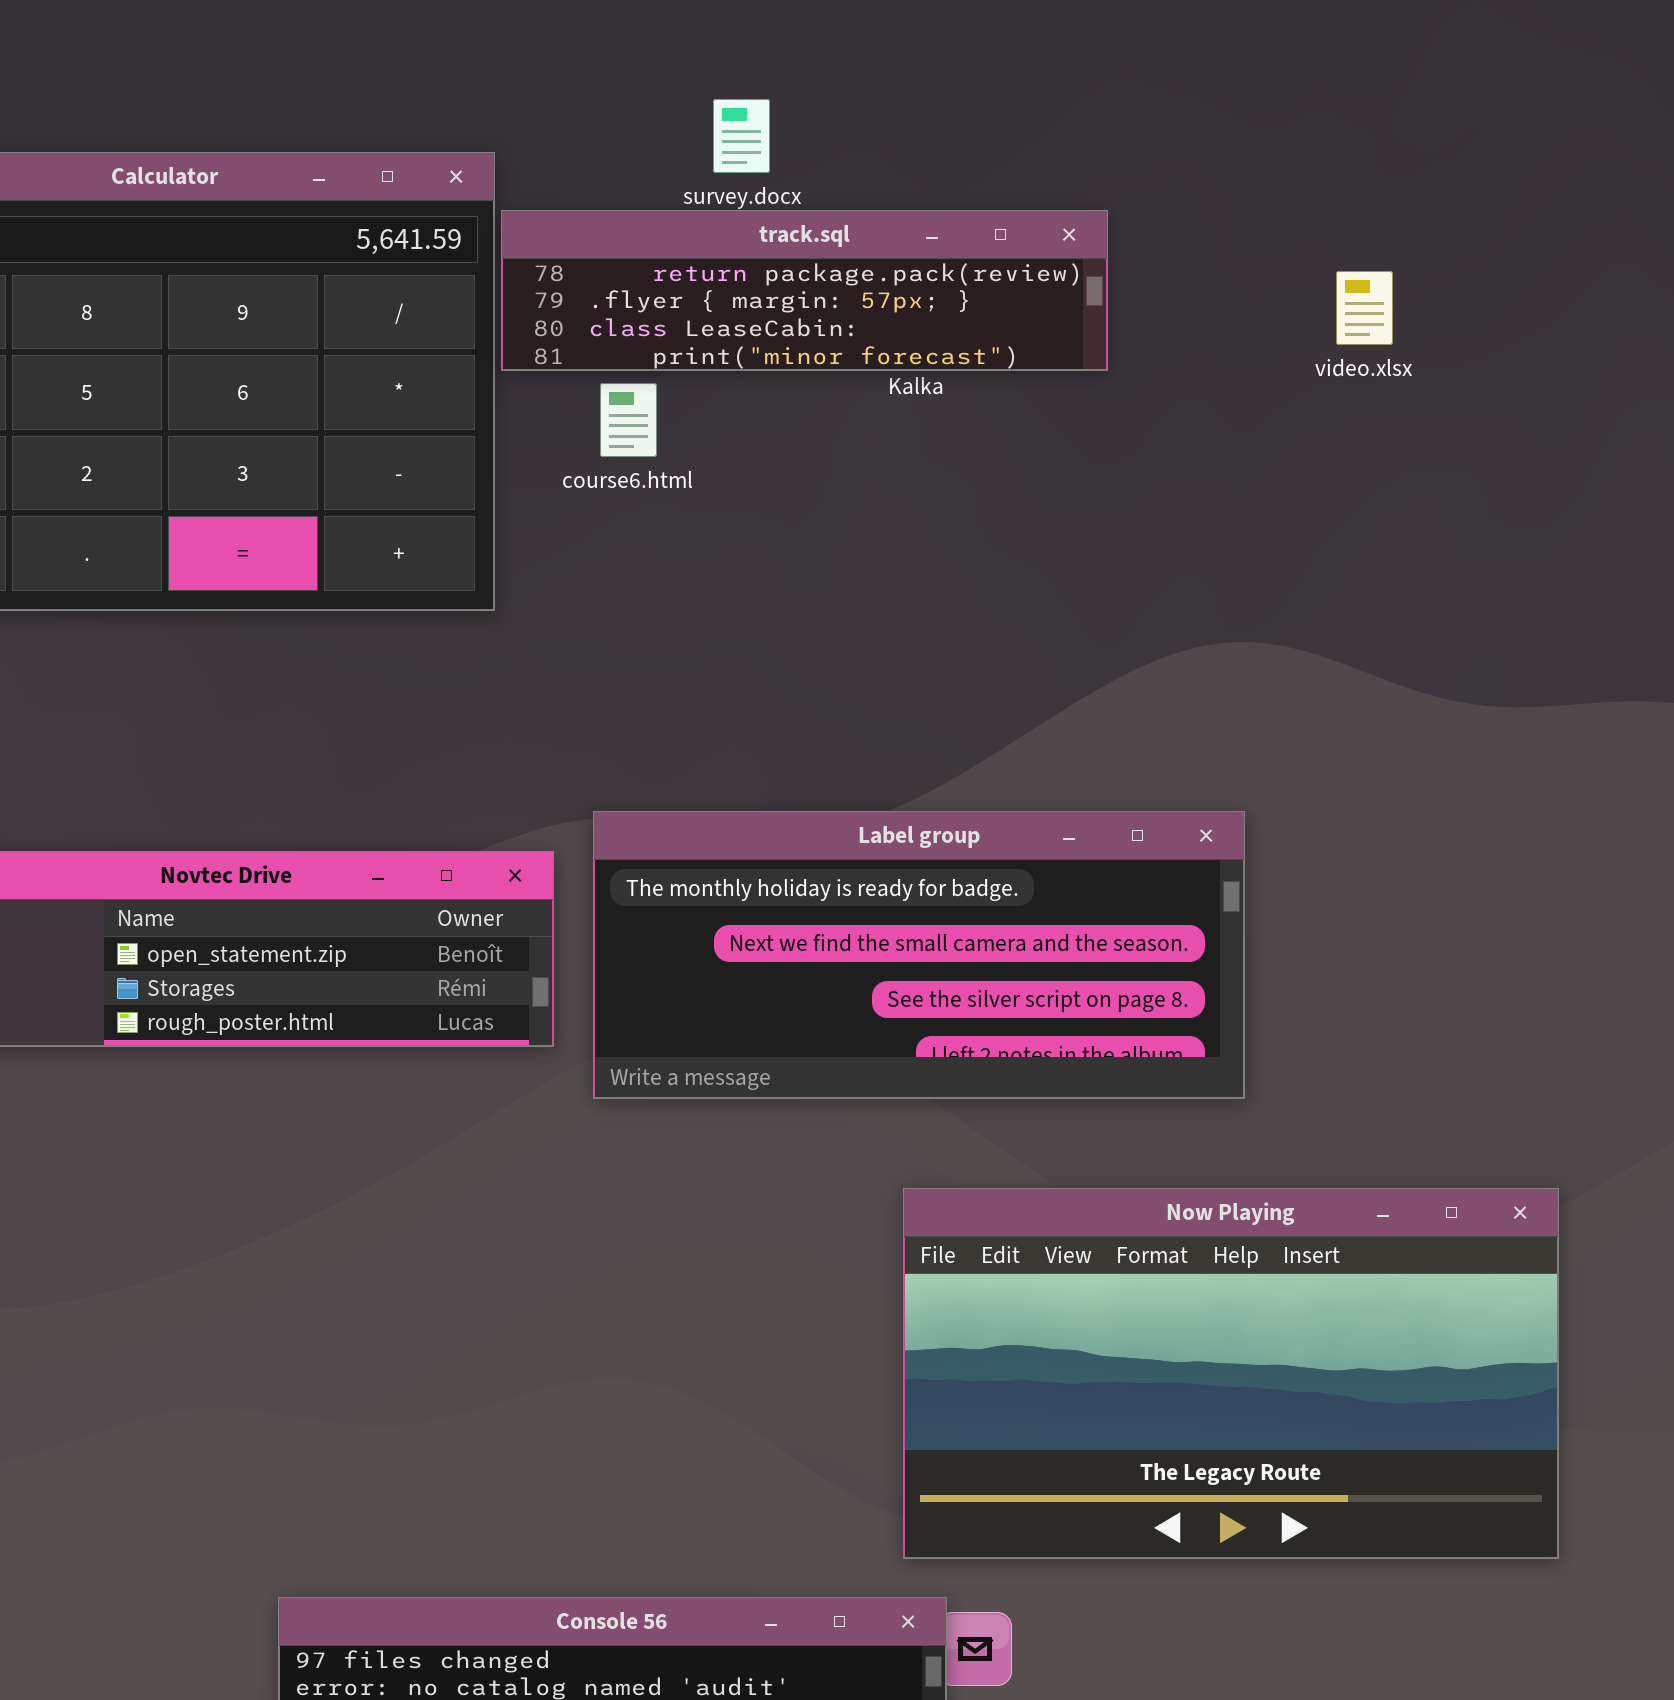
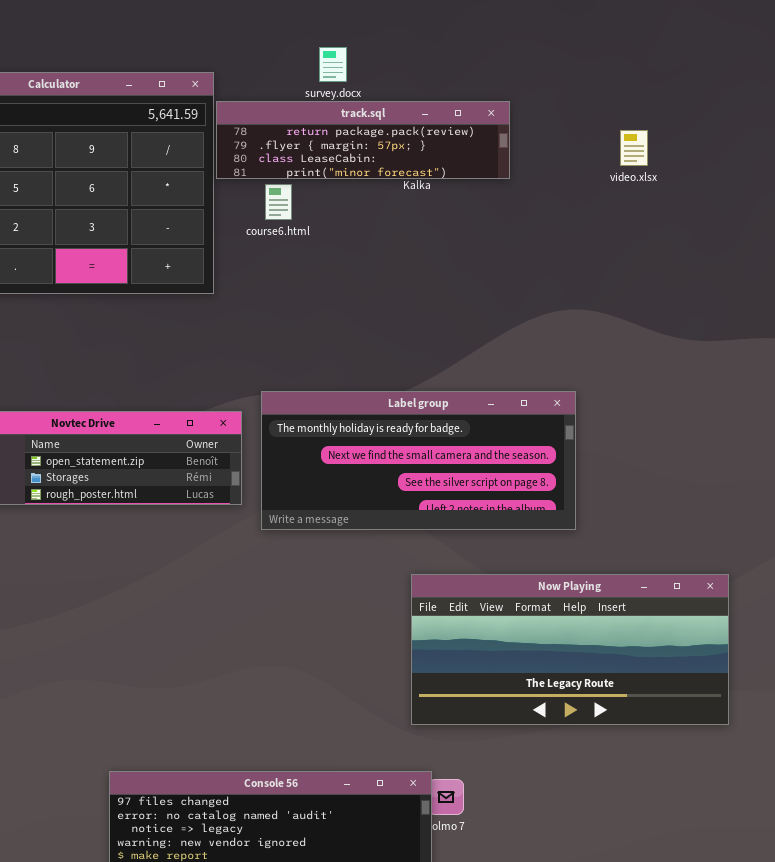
Now Playing: [903,1188,1559,1559] -> [411,574,729,725], resized

